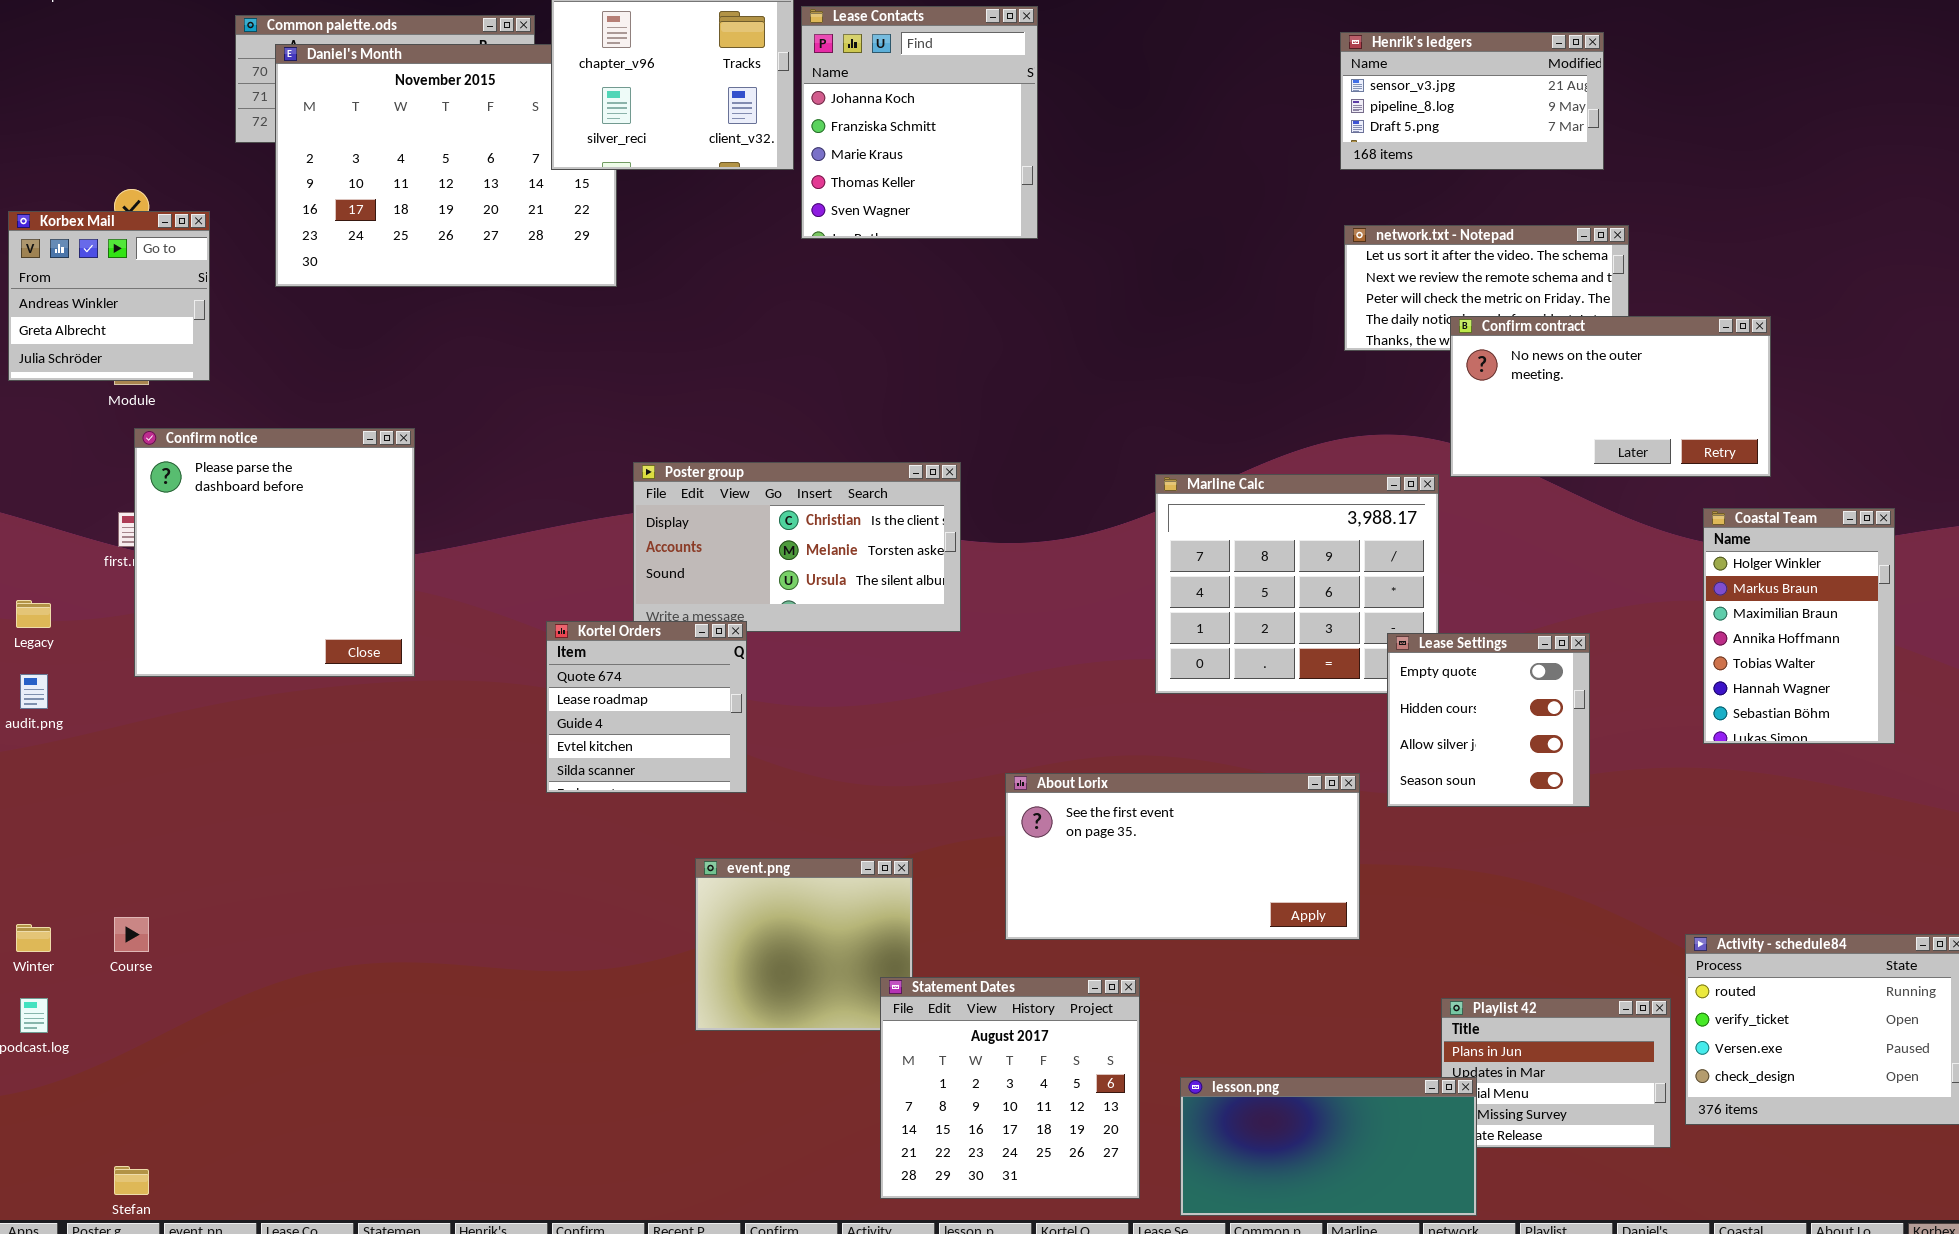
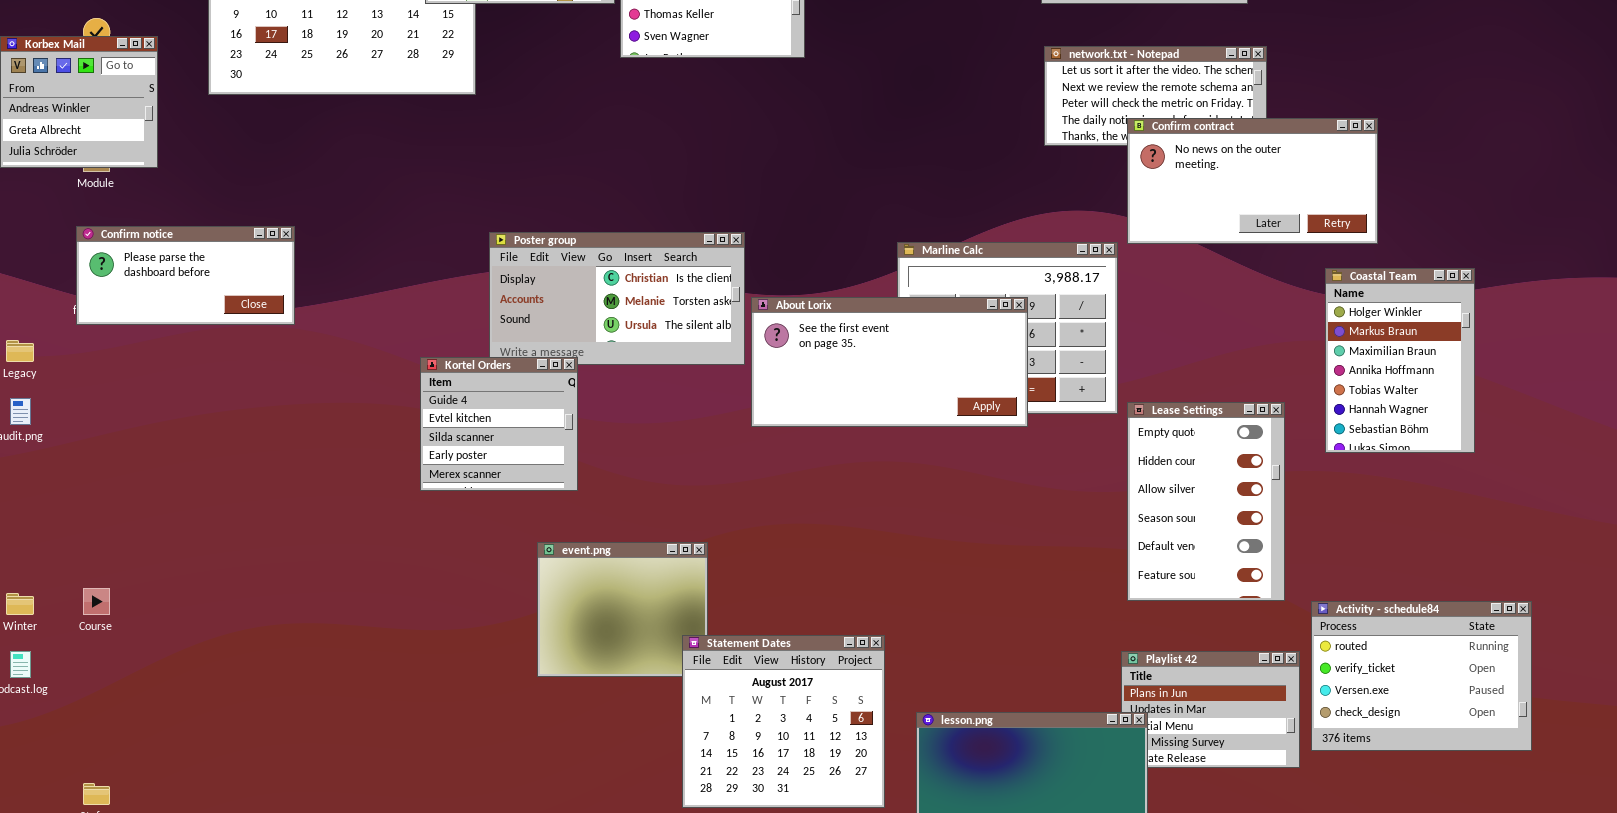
Confirm notice: [134,428,415,677] -> [76,226,295,325], moved, resized
Kortel Orders: [546,621,747,793] -> [420,357,578,491], scrolled down 2 rows
Lease Settings: [1387,633,1590,807] -> [1127,402,1285,601], moved, resized
About Lorix: [1005,773,1360,940] -> [751,297,1028,427], moved

